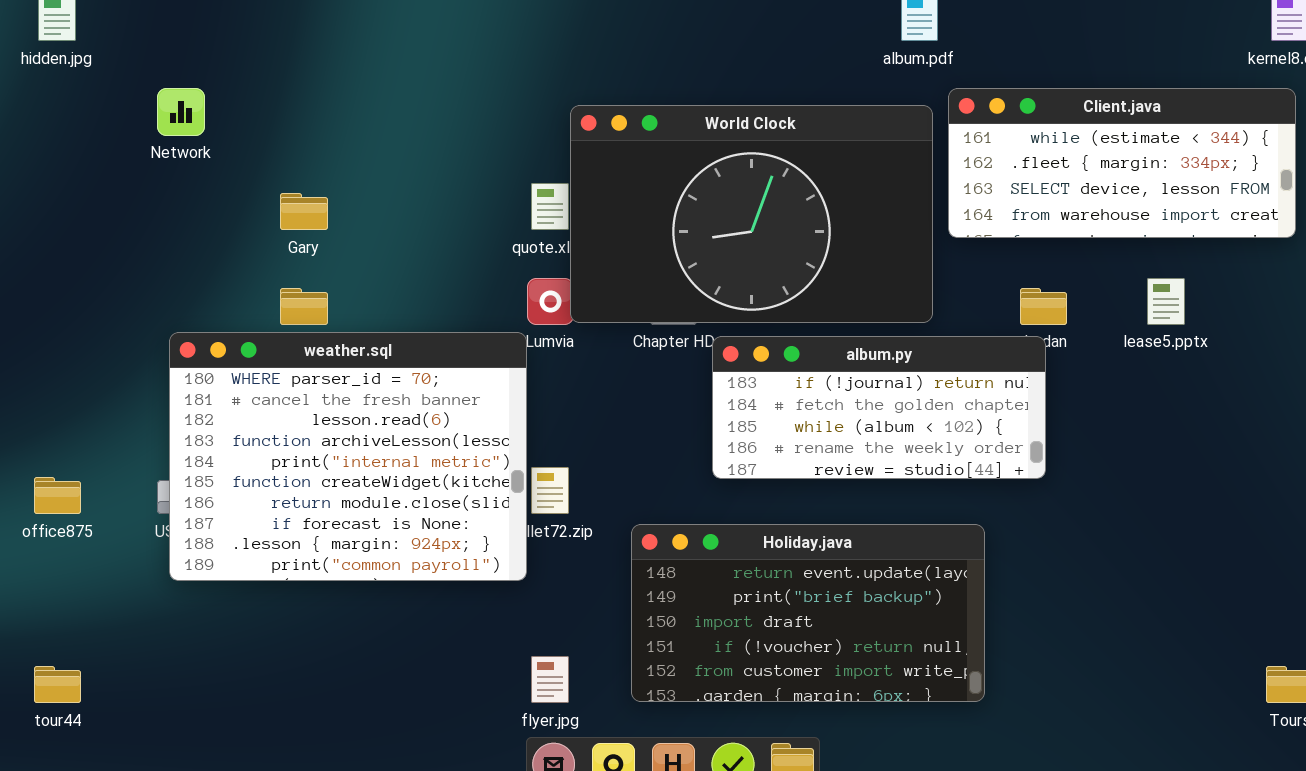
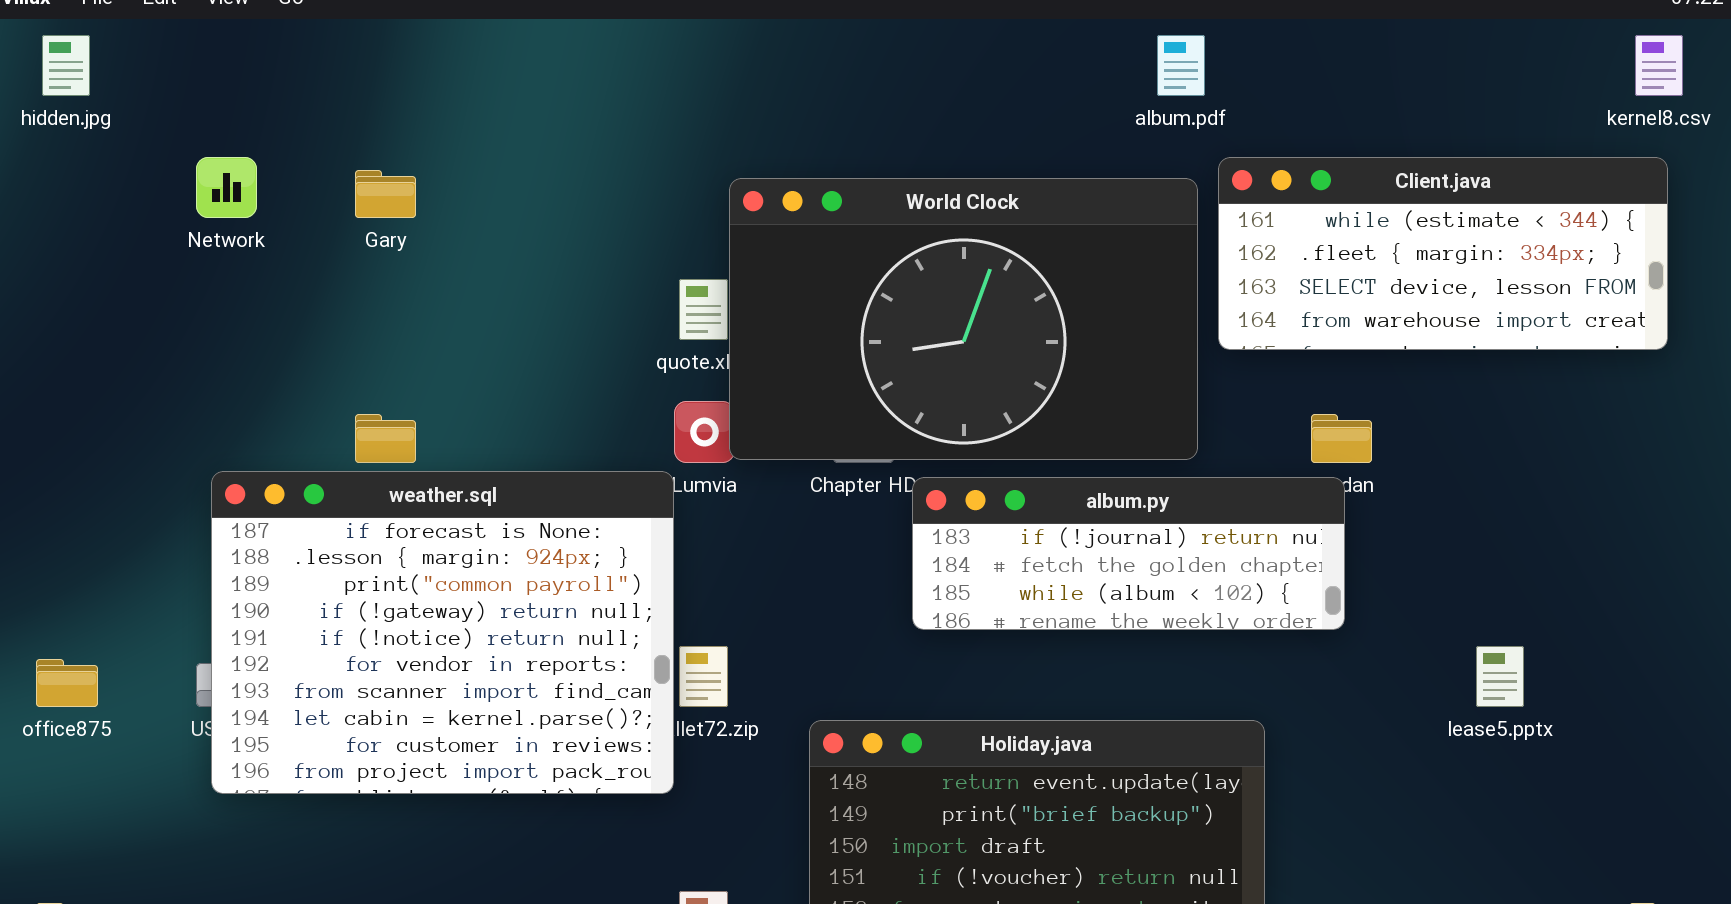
Gary: [280,193,328,230] -> [355,170,416,218], moved
lease5.pptx: [1147,278,1185,325] -> [1476,646,1524,707], moved
weather.sql: [169,332,527,581] -> [211,471,674,794], scrolled down 7 rows
album.py: [712,336,1046,479] -> [912,477,1345,630], resized

